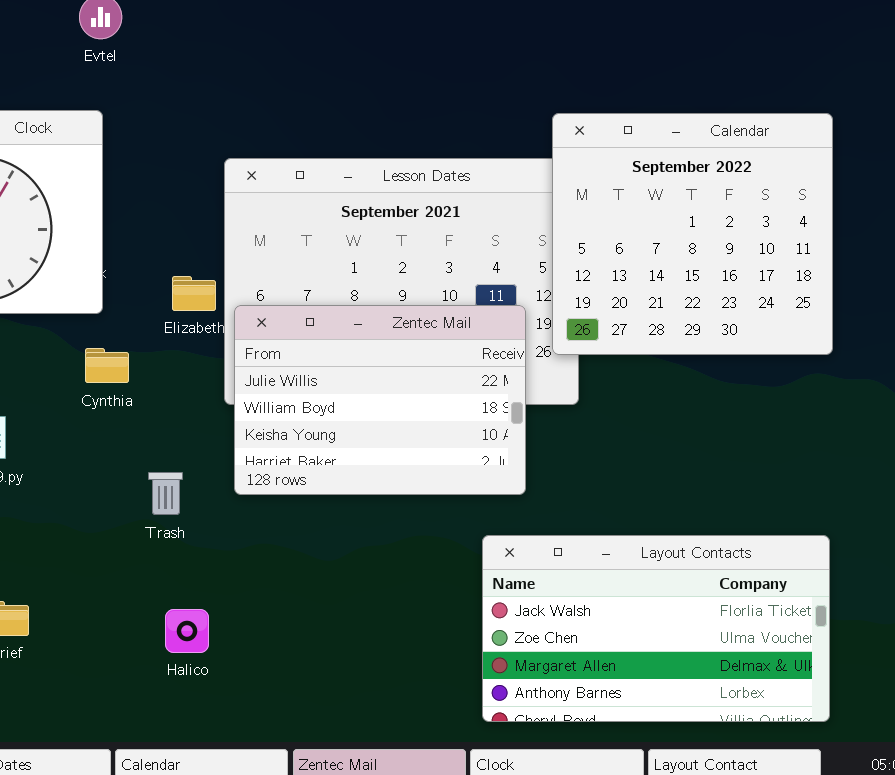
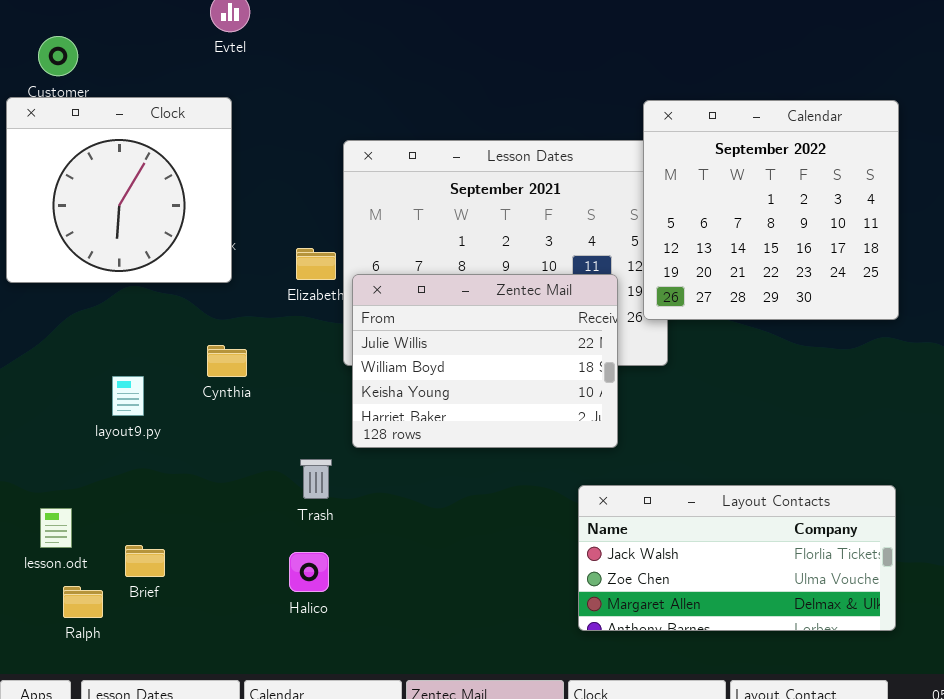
Cynthia: [85,348,129,383] -> [207,345,247,377], moved
Trash: [148,472,183,515] -> [300,459,332,499], moved
Layout Contacts: [482,535,830,722] -> [578,485,896,631], resized

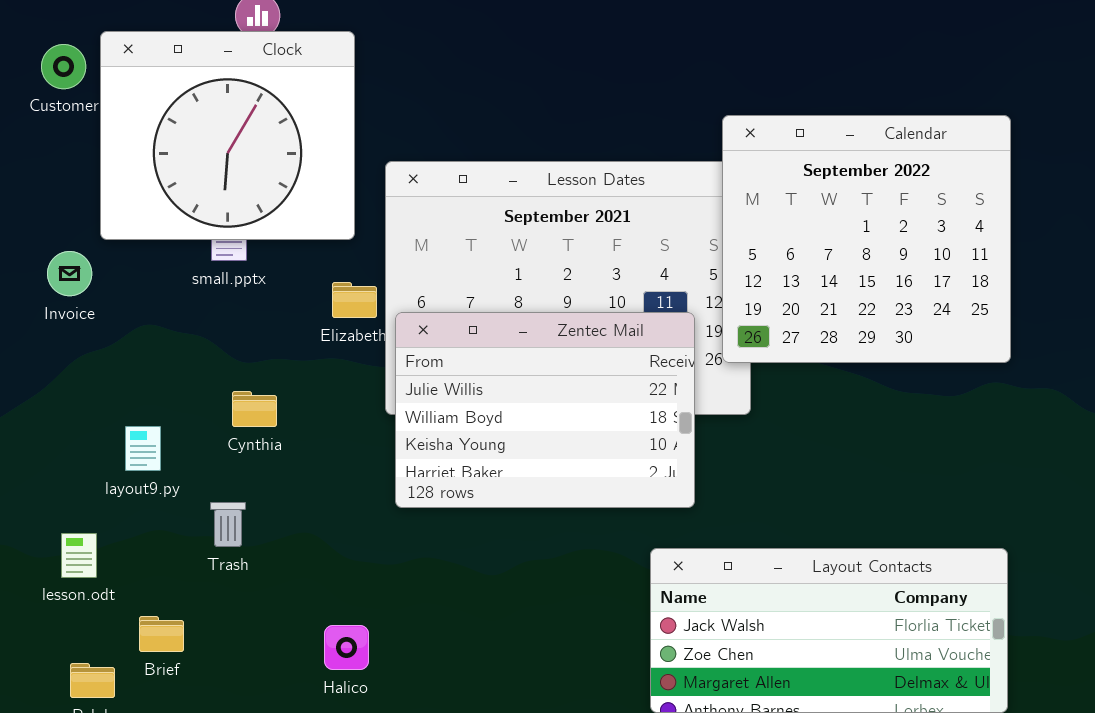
Clock: [6,97,232,283] -> [100,31,355,240], moved
Trash: [300,459,332,499] -> [210,502,246,547], moved
lesson.odt: [40,508,72,548] -> [61,533,97,578], moved

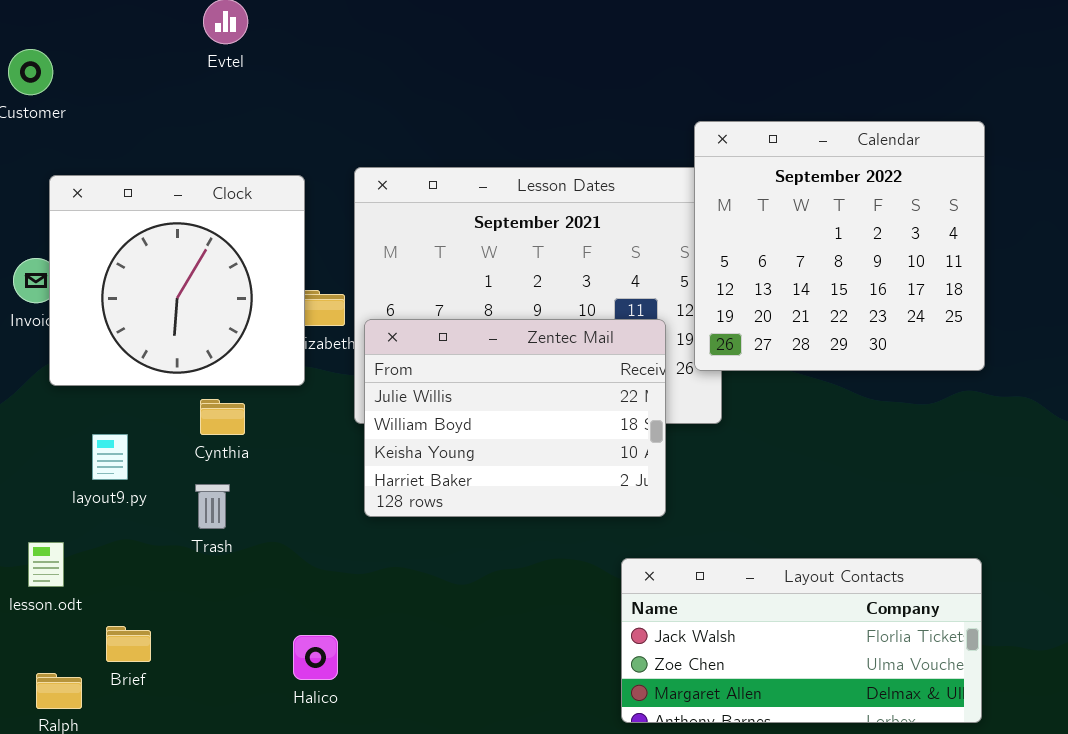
Clock: [100,31,355,240] -> [49,175,305,386], moved
Trash: [210,502,246,547] -> [195,484,230,529], moved

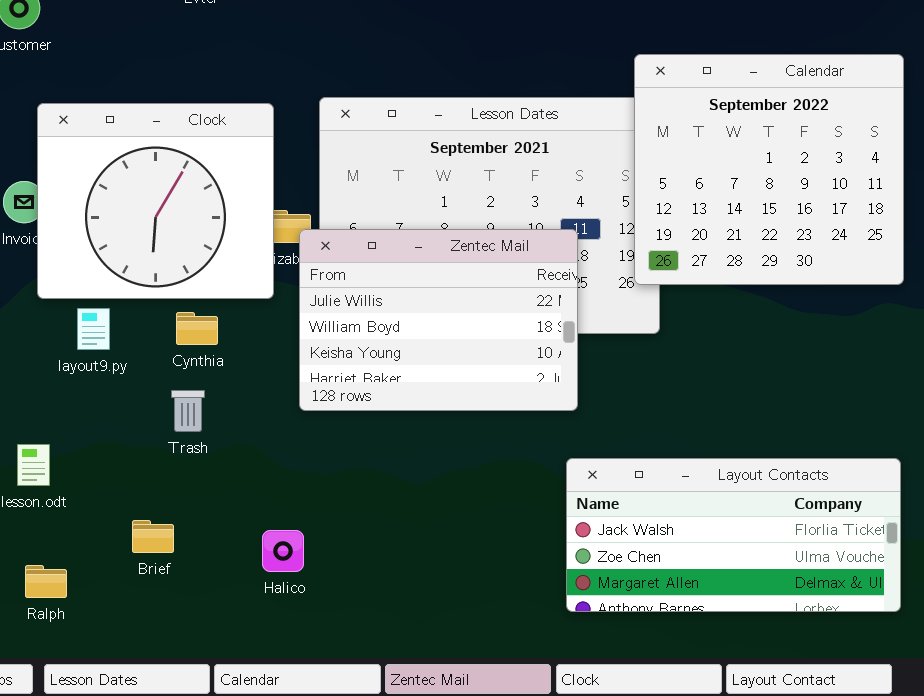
Zentec Mail: [364,319,666,517] -> [299,229,578,411], moved
layout9.py: [92,434,128,480] -> [77,308,110,350], moved
Brief: [106,626,151,662] -> [132,520,174,553], moved

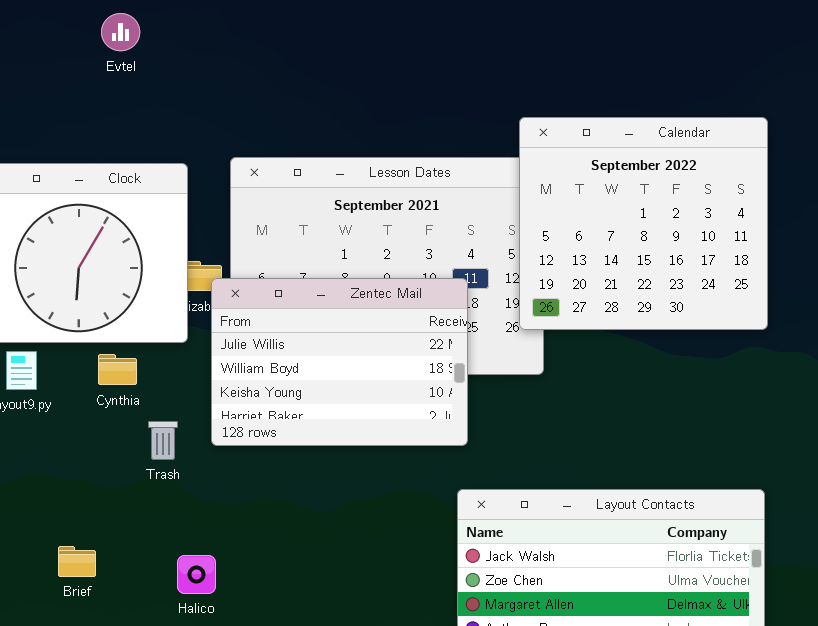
Trash: [171,390,205,432] -> [148,421,178,460], moved

